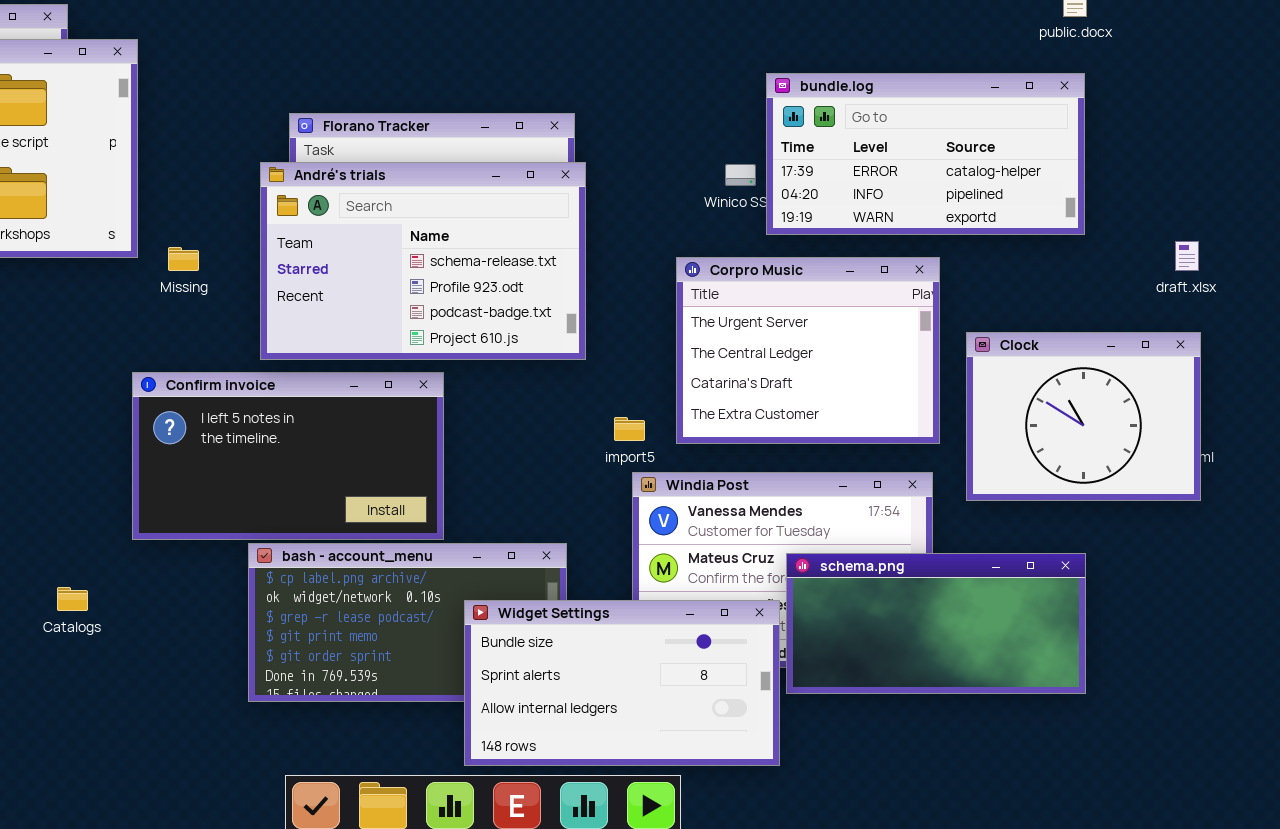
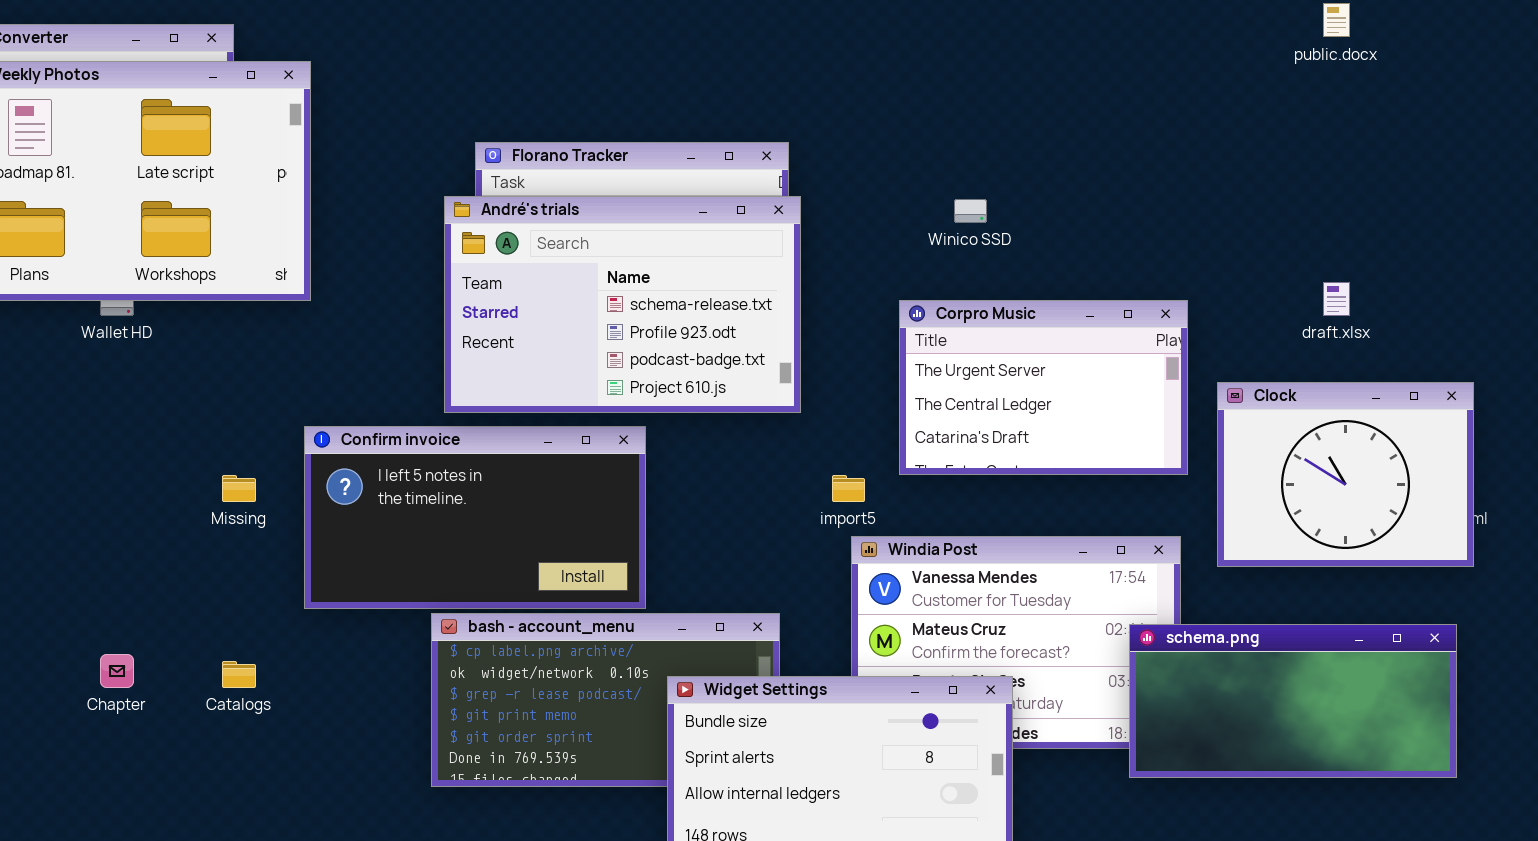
bundle.log: [766,73,1085,235] -> none, closed
draft.xlsx: [1175,241,1199,271] -> [1323,282,1350,316], moved
Missing: [168,247,199,271] -> [222,475,256,502], moved
Corpro Music: [676,257,940,444] -> [899,300,1188,475], resized
schema.png: [786,553,1086,694] -> [1129,624,1457,778], moved

